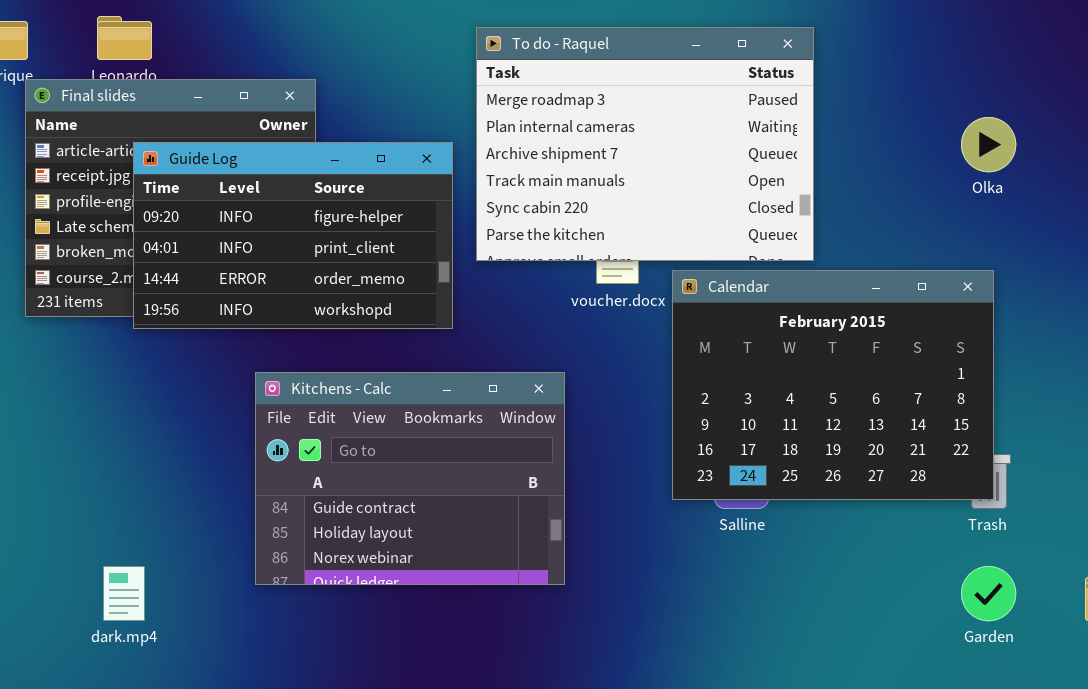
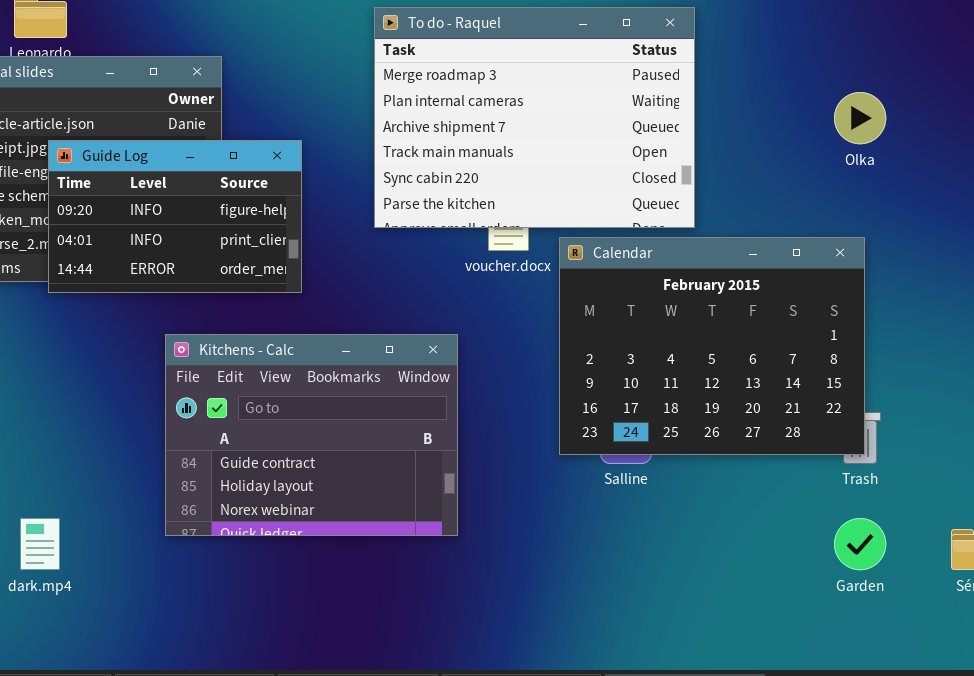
Guide Log: [133,142,453,329] -> [48,140,302,293], resized

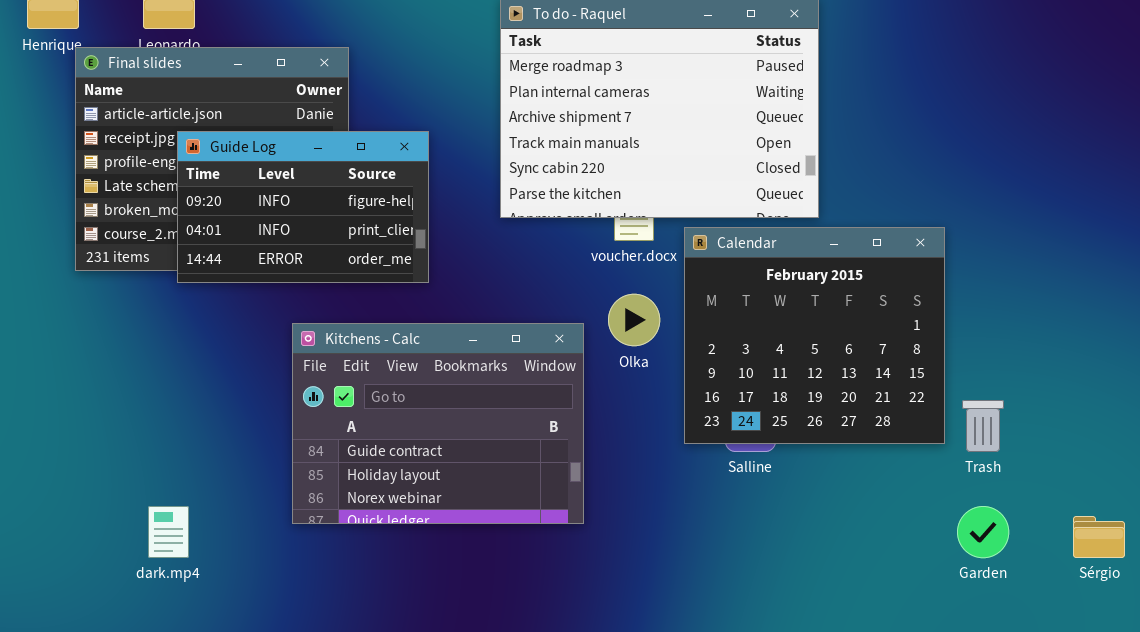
Olka: [834,92,886,144] -> [608,294,660,346], moved
Calendar: [559,237,865,455] -> [684,227,945,444], resized

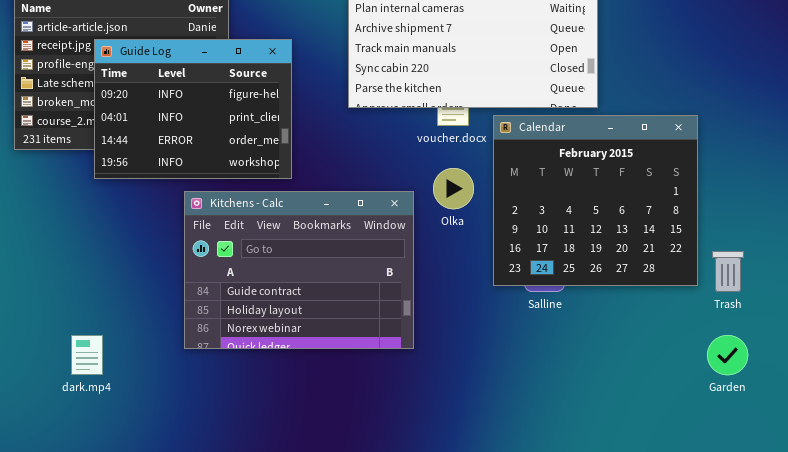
Guide Log: [177,131,429,283] -> [94,39,292,179], resized

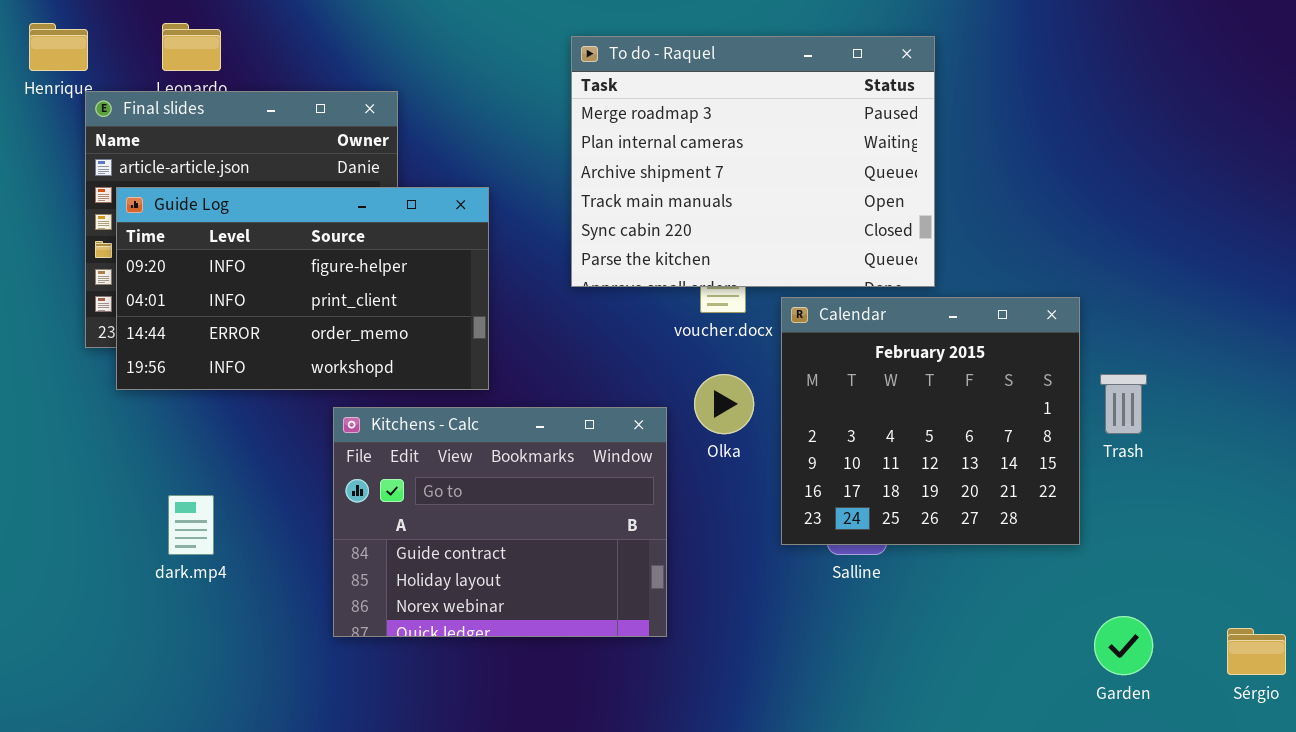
Guide Log: [94,39,292,179] -> [116,187,489,390], resized
Trash: [712,251,744,292] -> [1100,374,1147,434], moved
dark.mp4: [71,335,103,375] -> [168,495,214,555], moved

